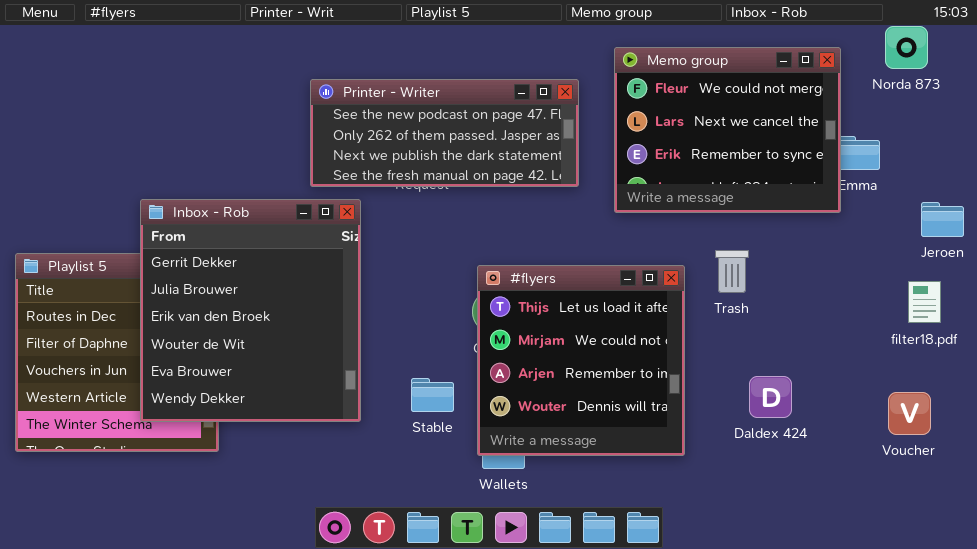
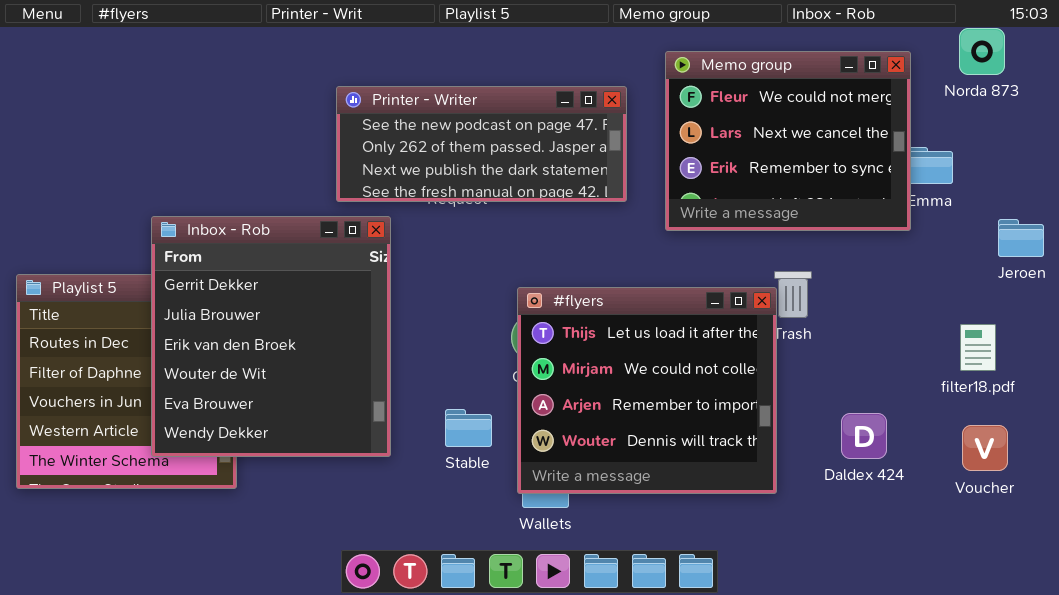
#flyers: [477,265,685,456] -> [517,287,777,494], resized
filter18.pdf: [908,281,941,323] -> [960,324,996,371], moved
Daldex 424: [749,376,792,418] -> [841,413,887,459], moved

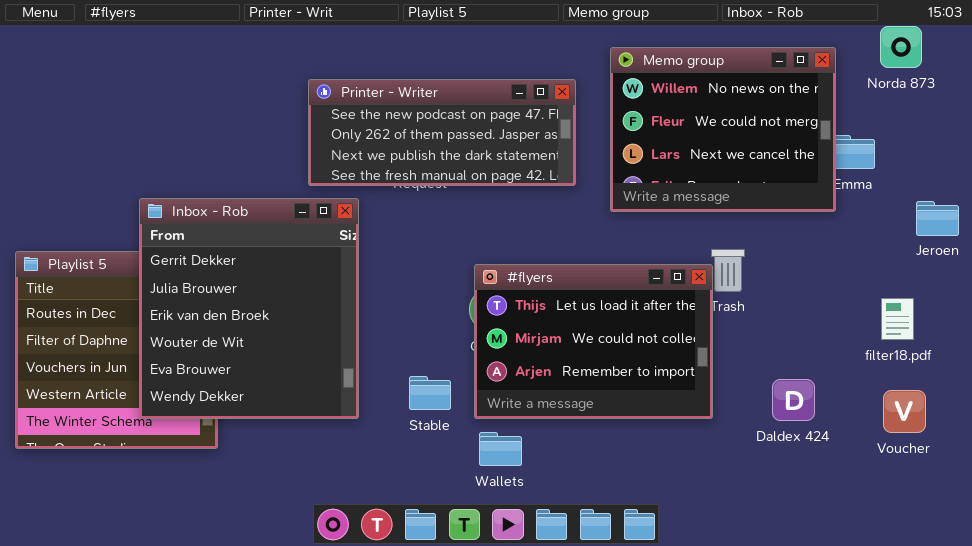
Memo group: [665,51,911,231] -> [610,47,836,212], scrolled up 1 row
#flyers: [517,287,777,494] -> [474,264,713,419], resized

